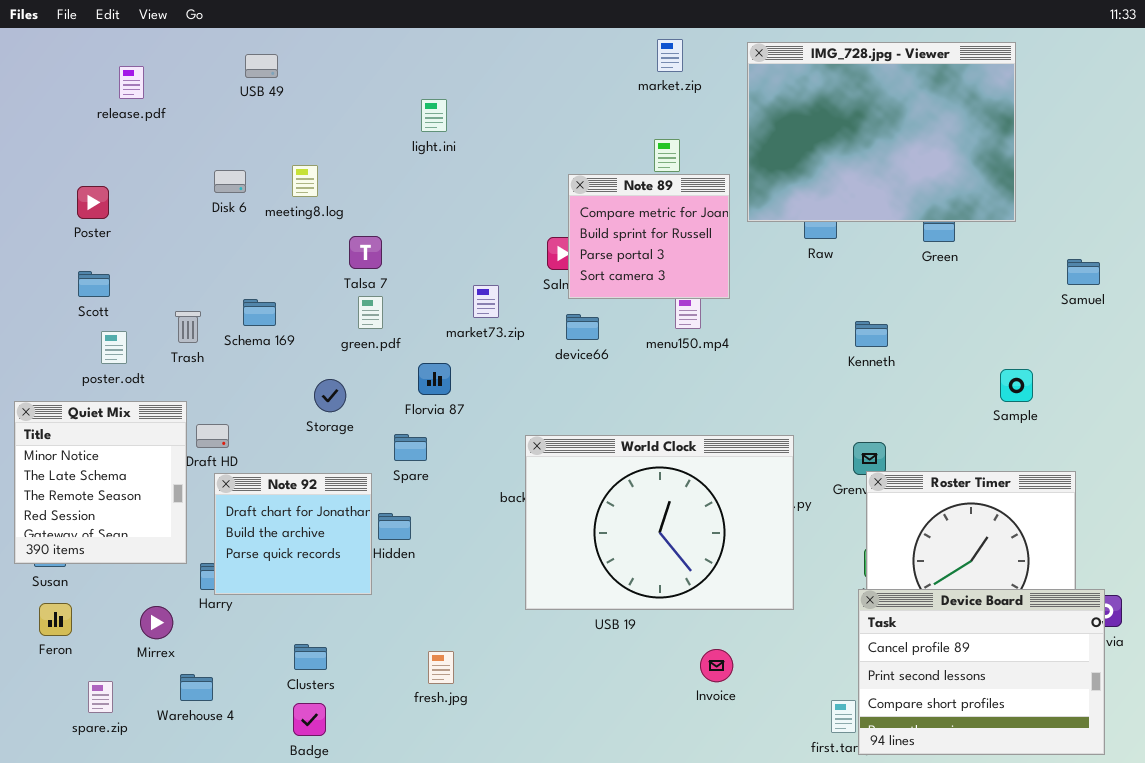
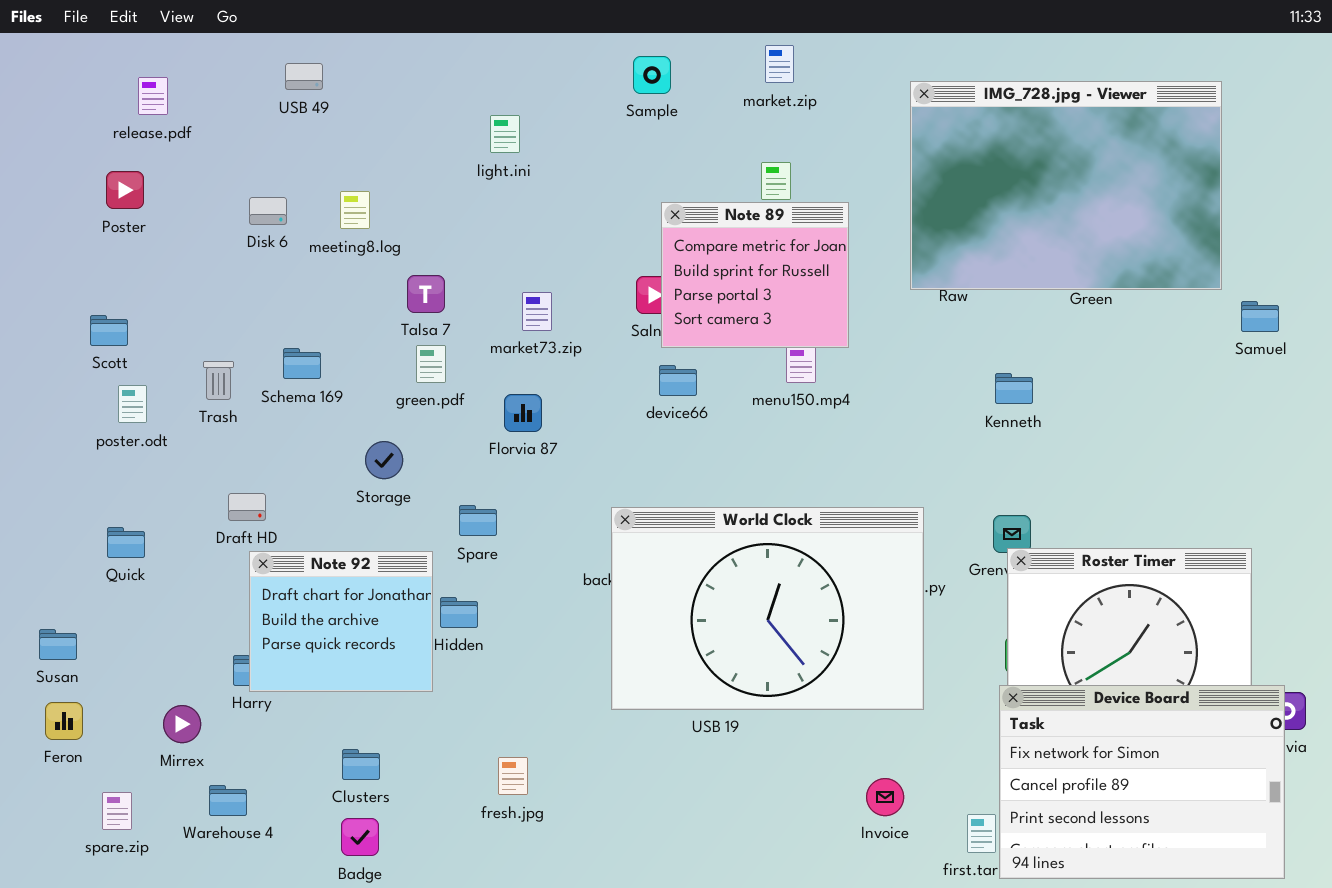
IMG_728.jpg - Viewer: [747,42,1016,222] -> [910,81,1222,290], moved
Poster: [77,186,109,219] -> [106,171,144,209], moved
market73.zip: [473,285,499,318] -> [522,292,552,331], moved
Florvia 87: [418,363,451,395] -> [504,394,542,432], moved
Sample: [1000,369,1033,402] -> [633,56,671,94], moved
Quiet Mix: [14,401,187,564] -> none, closed
Device Board: [858,589,1105,755] -> [999,685,1285,879], scrolled up 1 row
Invoice: [700,649,733,682] -> [866,778,904,816], moved

